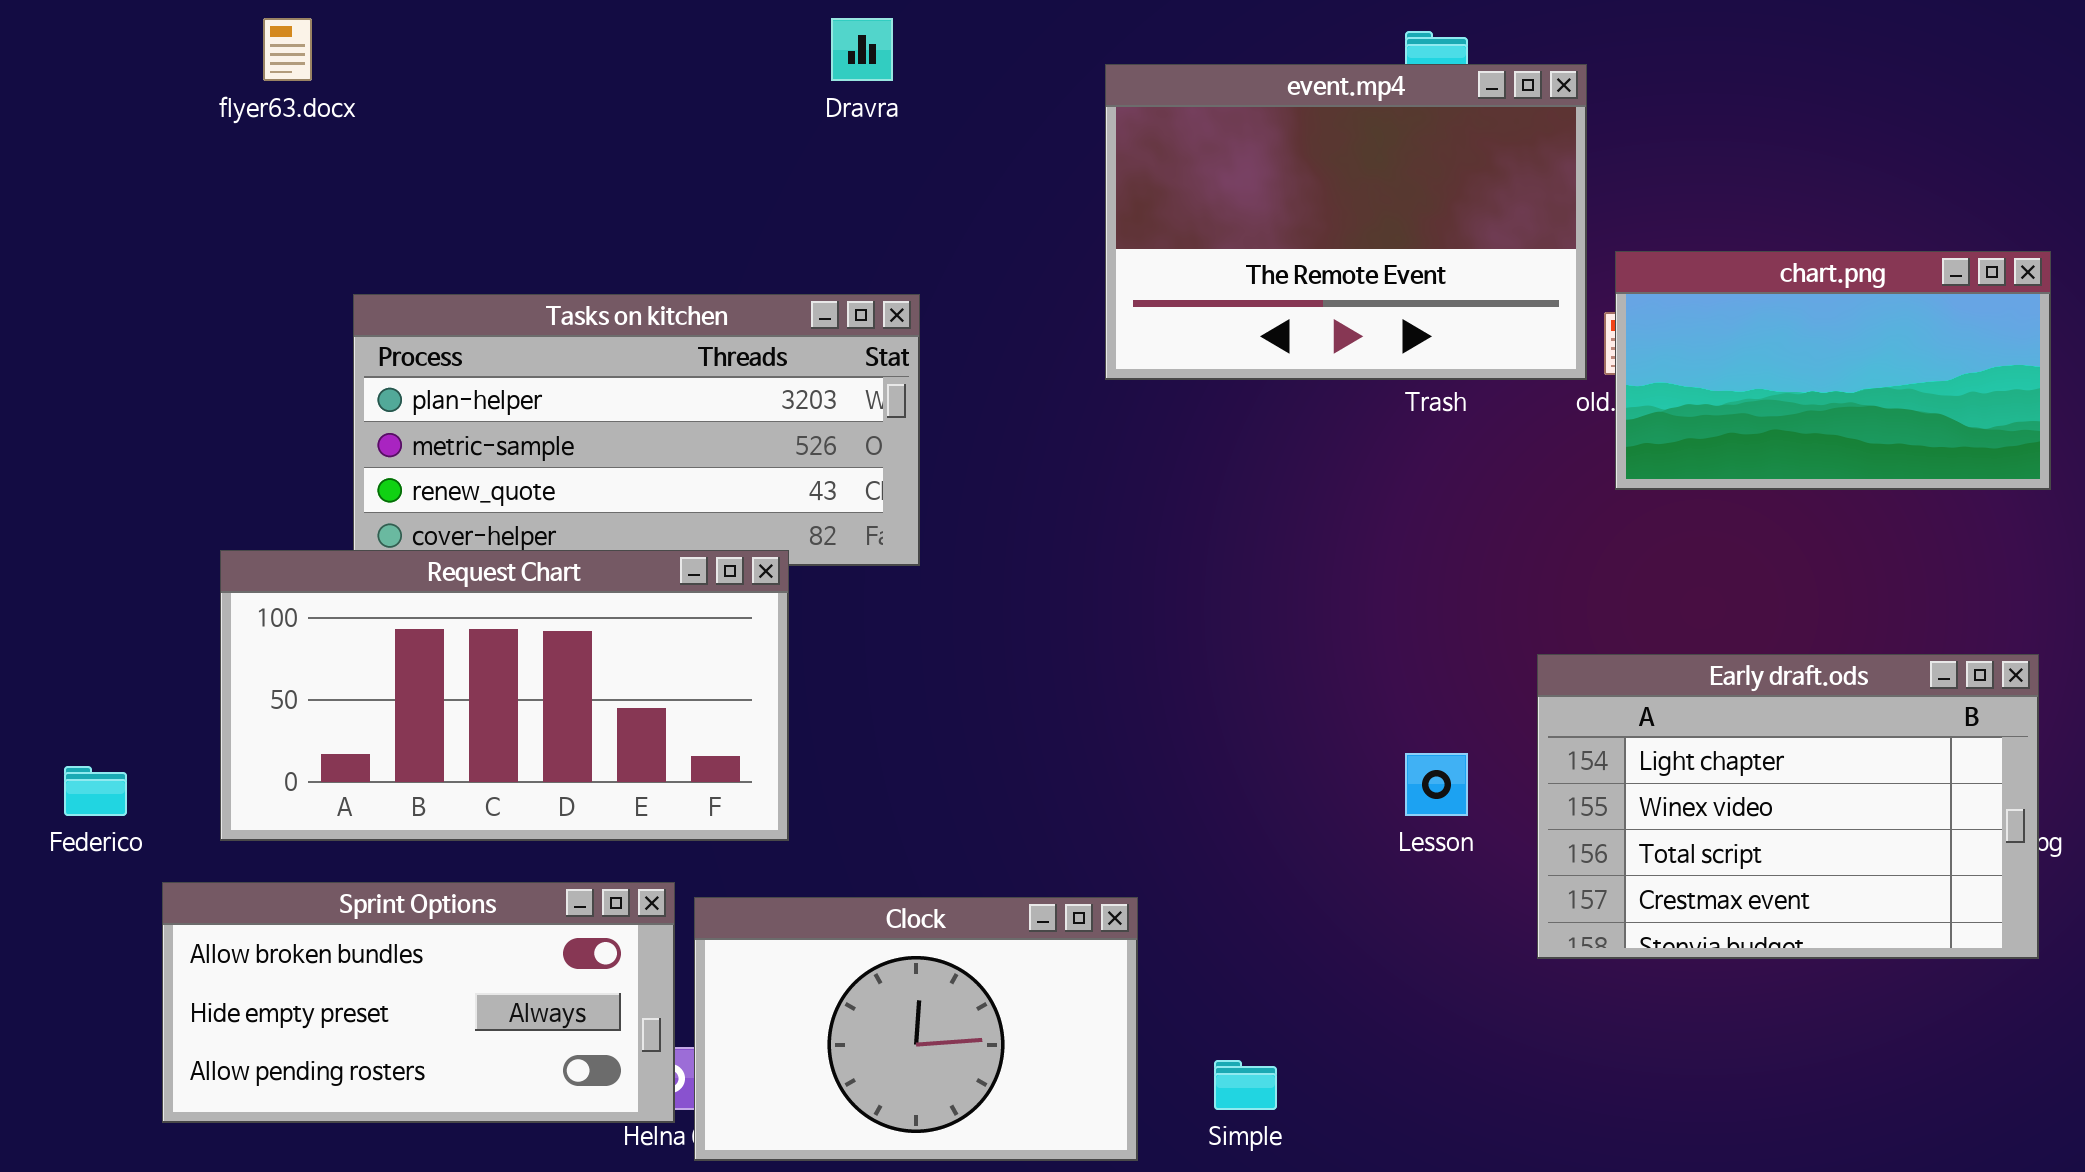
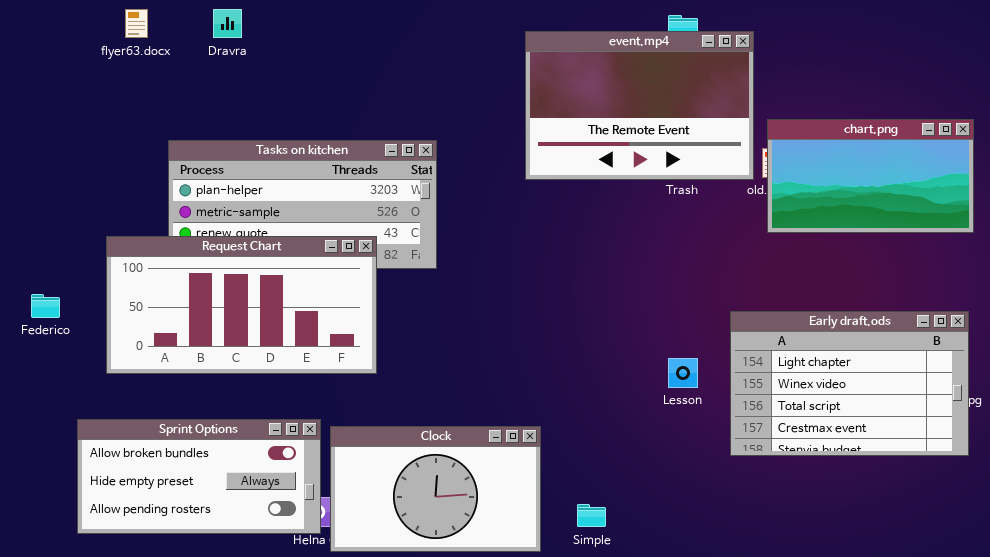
Dravra: [831,18,893,81] -> [213,9,242,38], moved
Request Chart: [220,550,789,841] -> [106,236,377,374], moved
Federico: [64,766,127,816] -> [31,294,60,318], moved

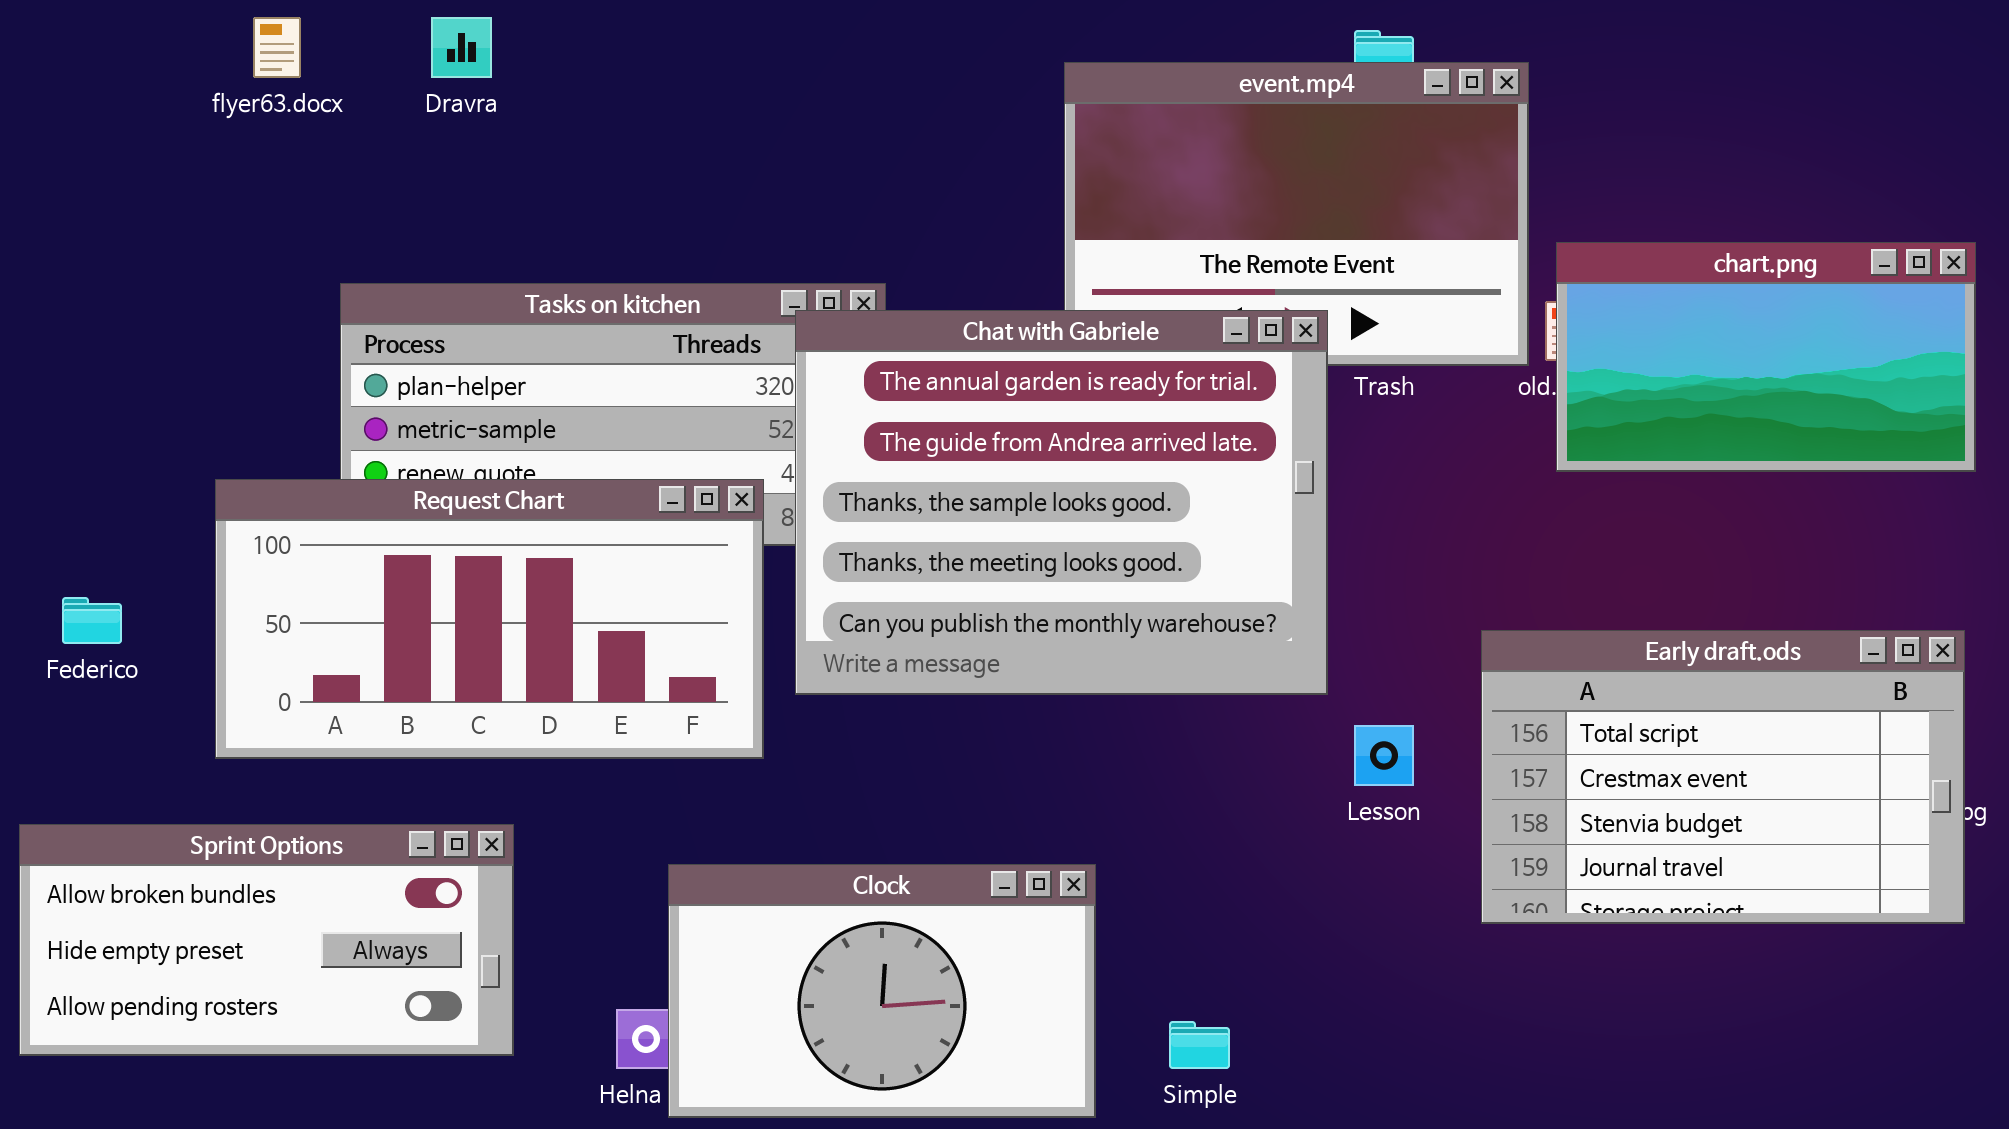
Chat with Gabriele: none -> [795,310,1328,695], opened
Early draft.ods: [730,311,969,456] -> [1481,630,1965,924], scrolled down 2 rows
Sprint Options: [77,419,321,534] -> [19,824,514,1056], moved

